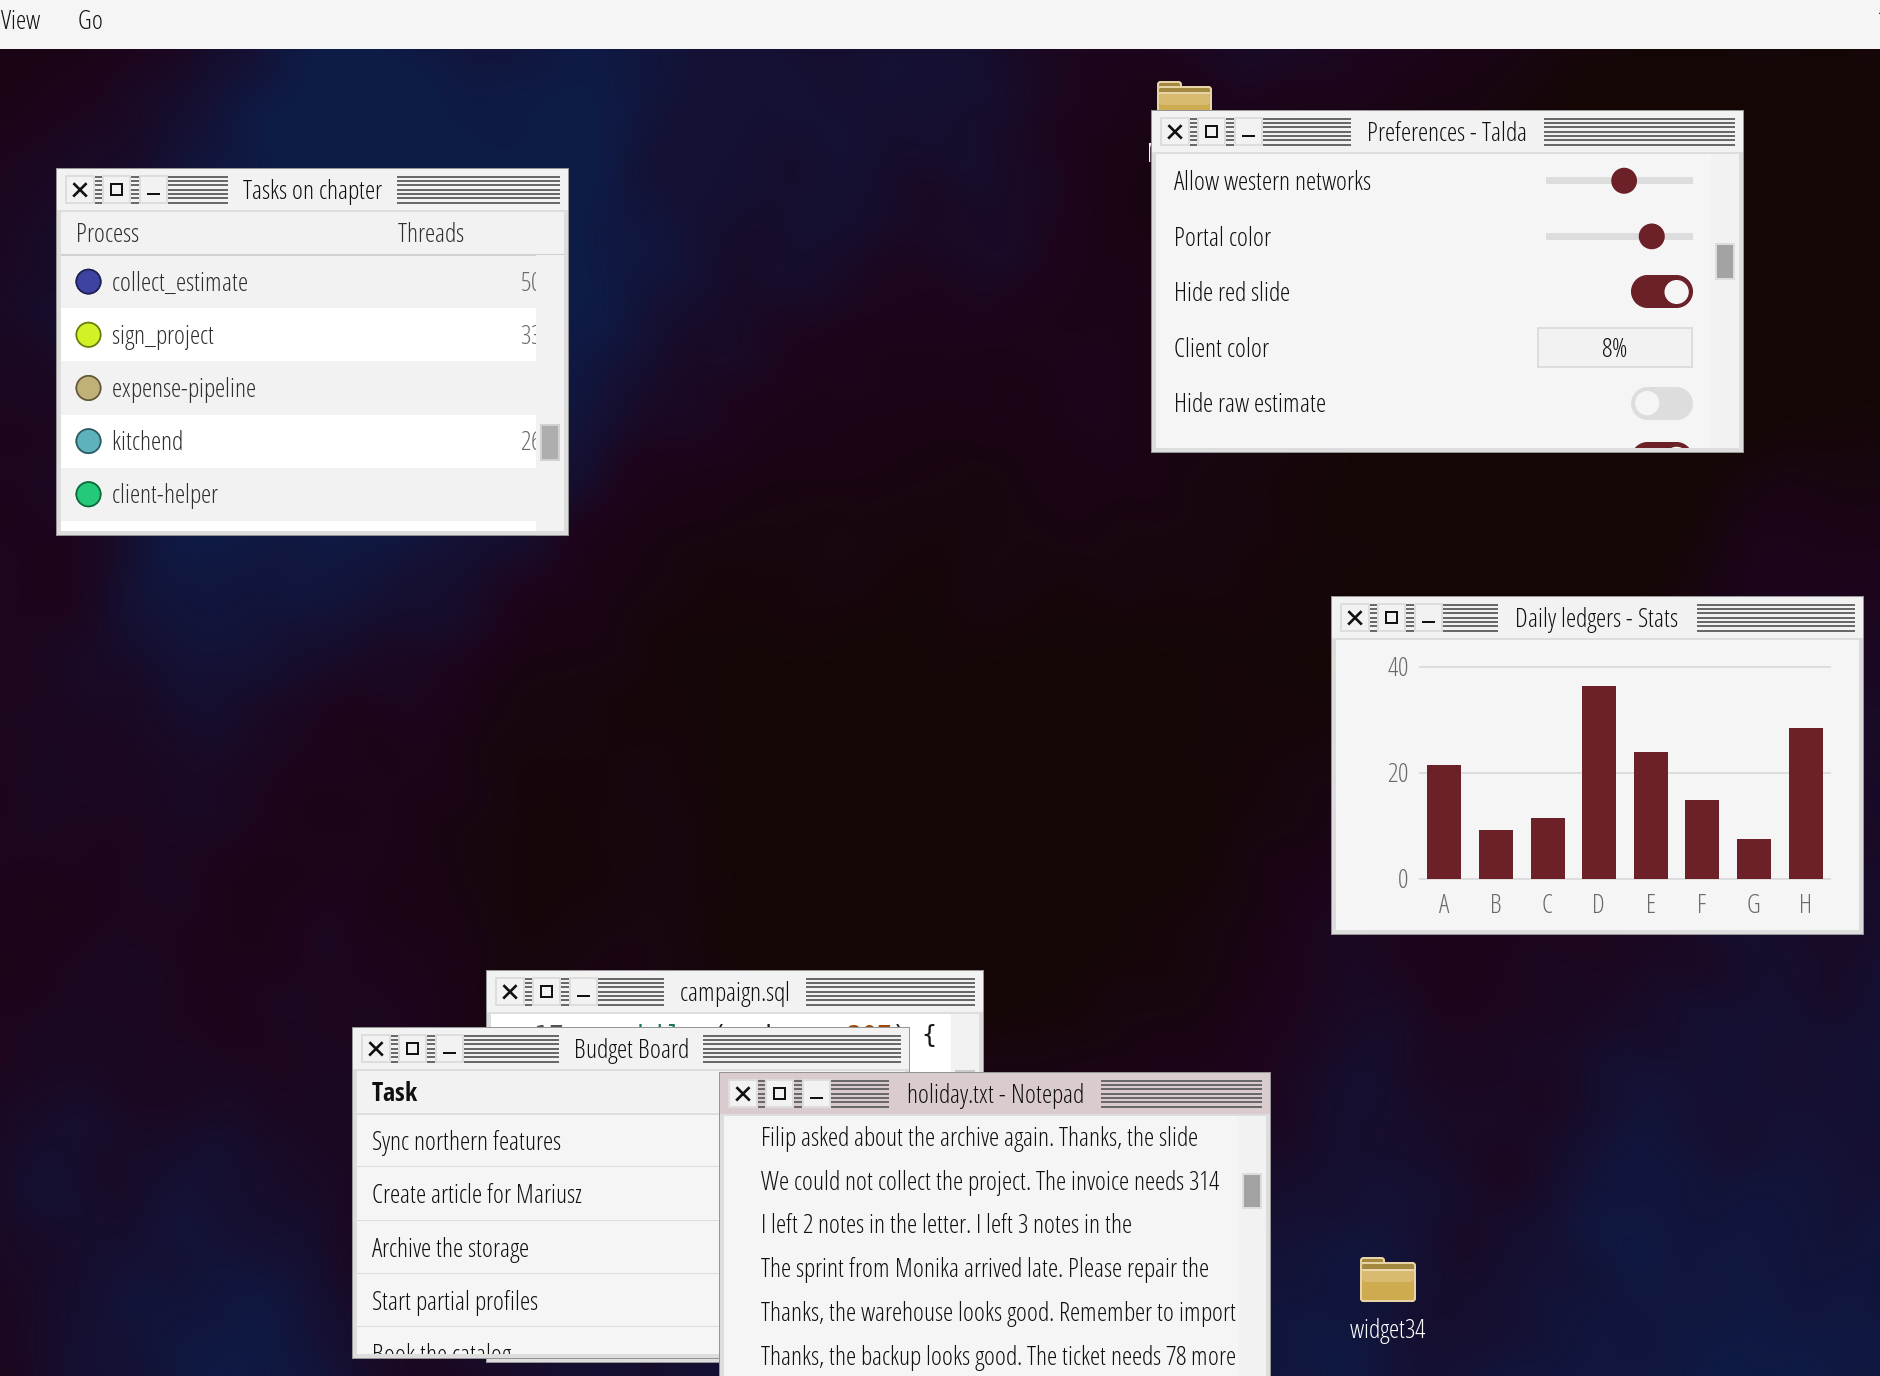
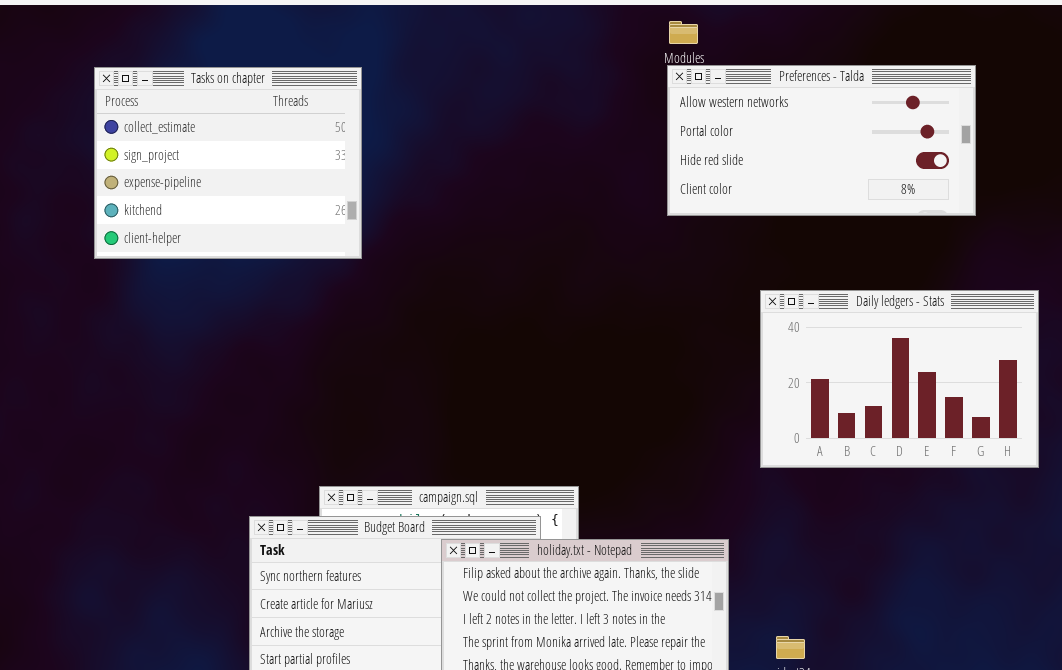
Preferences - Talda: [1151,110,1744,453] -> [667,65,976,216], resized

